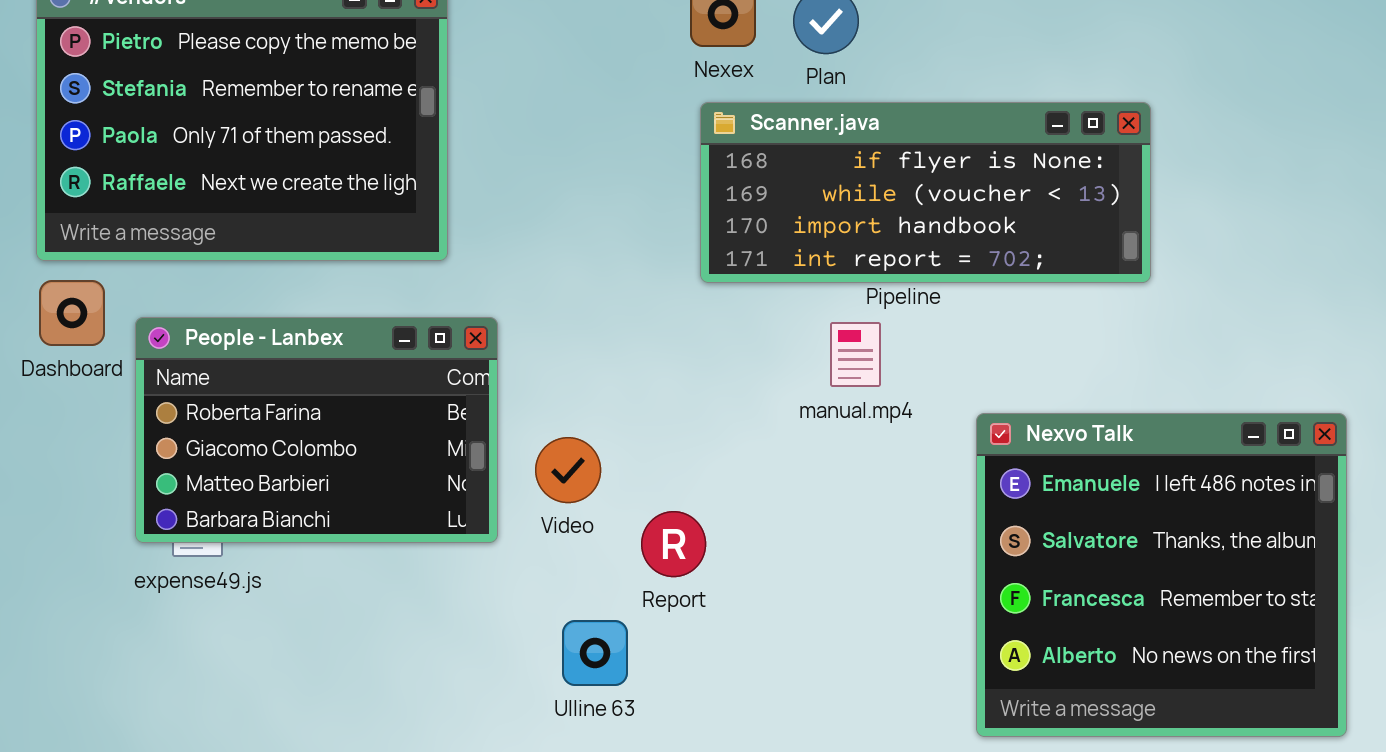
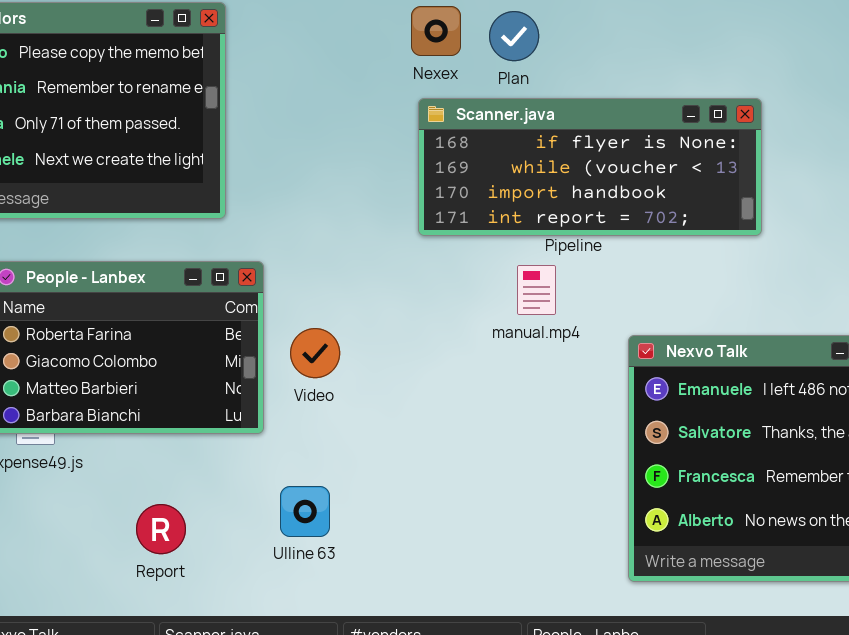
Video: [535,437,601,503] -> [290,328,340,378], moved
Report: [641,511,706,577] -> [136,504,186,554], moved
Ulline 63: [562,620,628,686] -> [280,486,330,537], moved

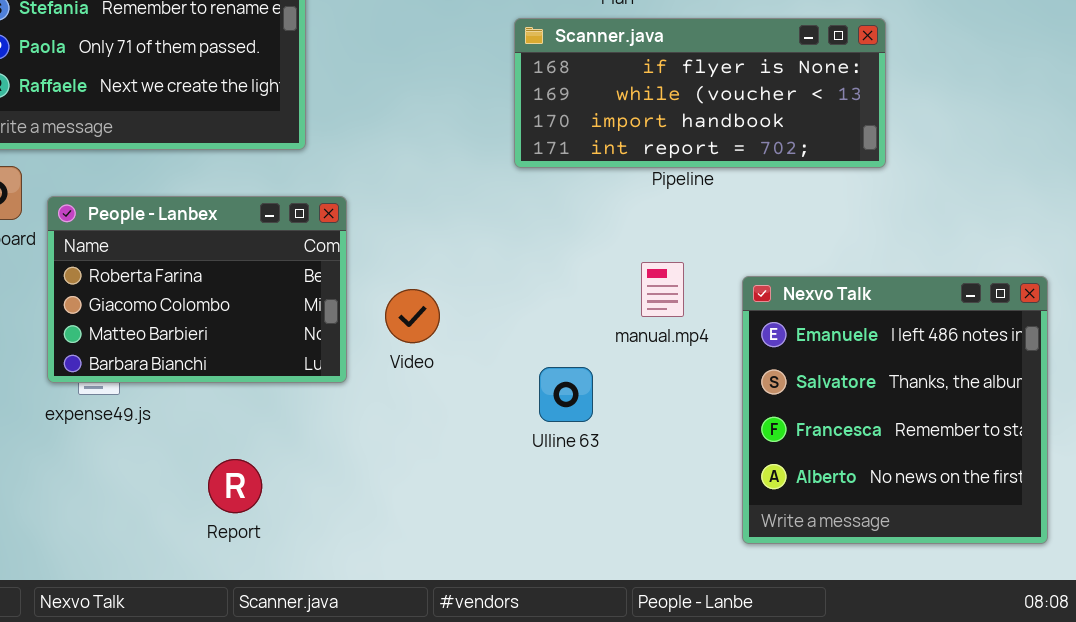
manual.mp4: [517,265,556,315] -> [641,262,684,317], moved
Video: [290,328,340,378] -> [385,289,440,343], moved
Ulline 63: [280,486,330,537] -> [539,367,593,422], moved

